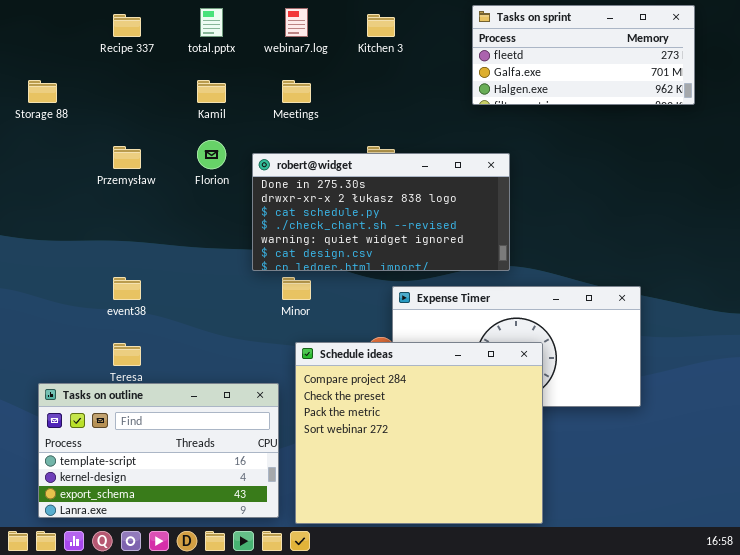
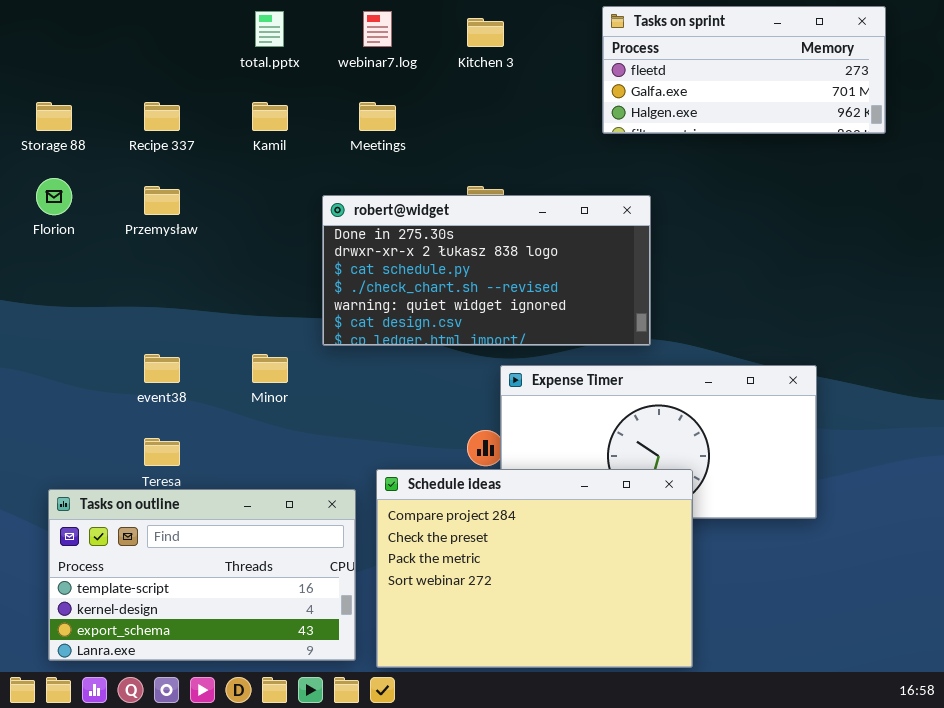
Recipe 337: [113,14,141,37] -> [144,102,180,131], moved
Florion: [197,140,226,169] -> [36,178,72,215], moved
Minor: [282,277,311,300] -> [252,354,288,383], moved
Schedule ideas: [295,342,543,524] -> [376,469,693,668], resized

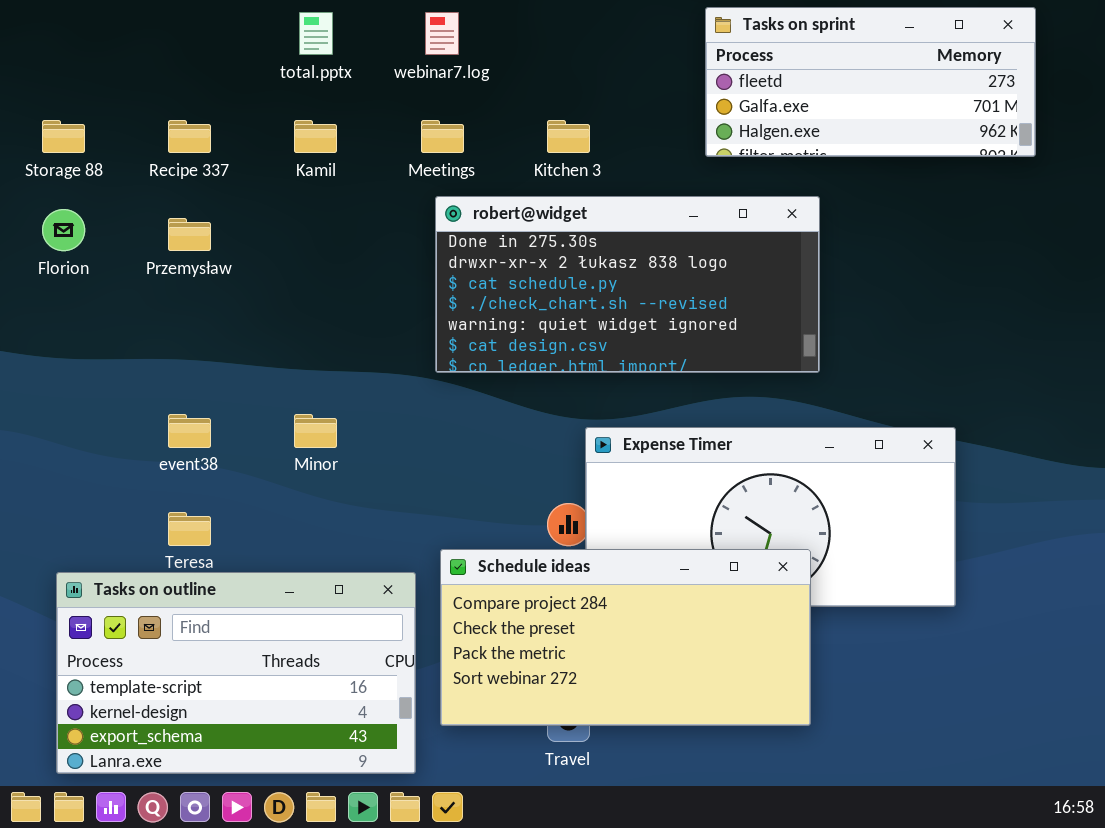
Kitchen 3: [467,18,504,47] -> [547,120,590,153], moved
robert@widget: [322,195,651,346] -> [435,196,820,373], moved
Schedule ideas: [376,469,693,668] -> [440,549,811,726], resized

